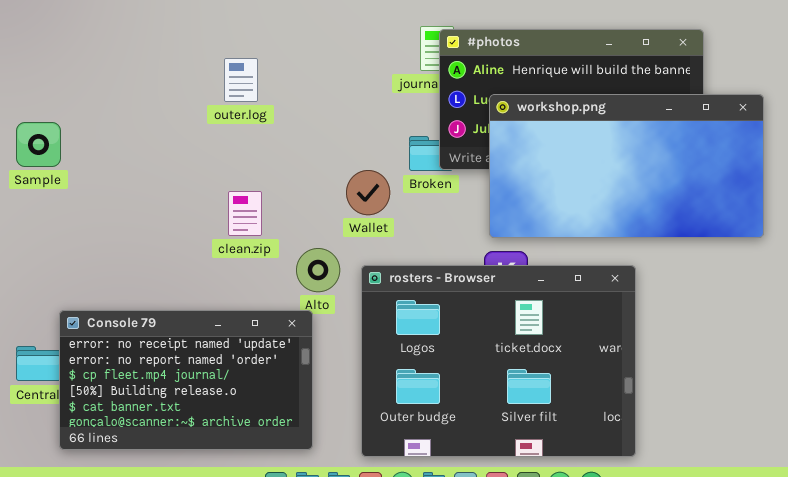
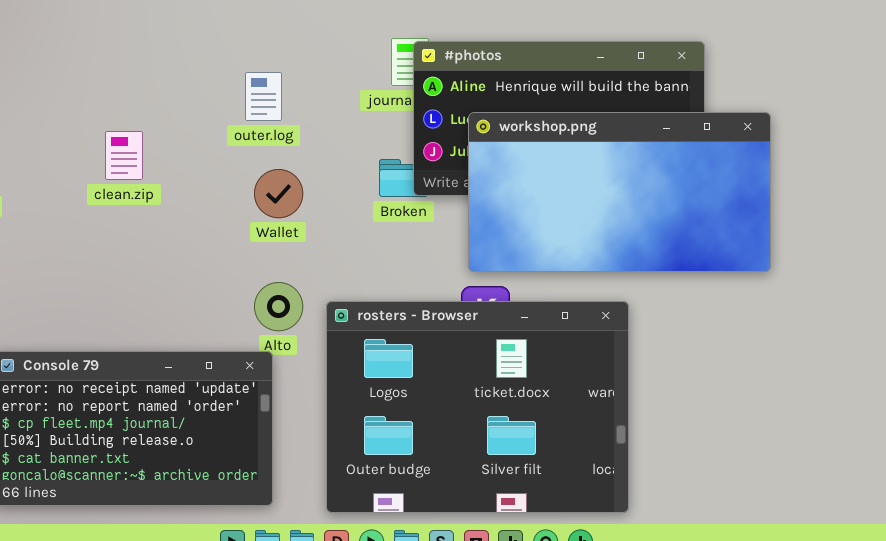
outer.log: [224,58,258,102] -> [245,72,282,121], moved
Wallet: [346,170,390,215] -> [254,169,303,218], moved
clean.zip: [228,191,262,236] -> [105,131,143,180], moved

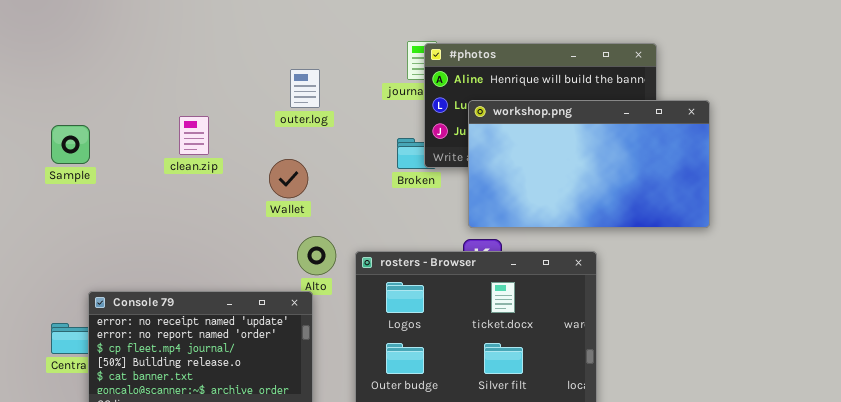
Wallet: [254,169,303,218] -> [269,159,308,198], moved

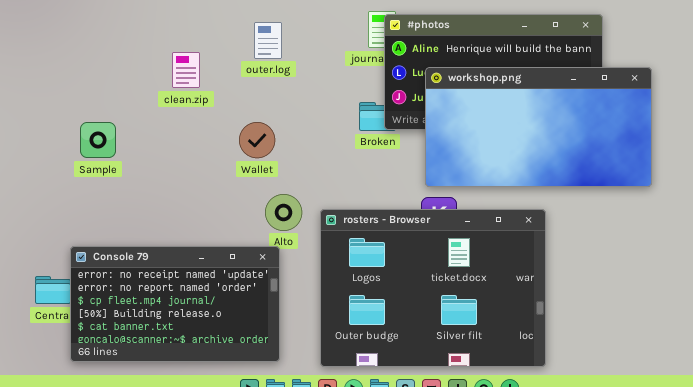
outer.log: [290,69,320,108] -> [254,22,282,59], moved
clean.zip: [179,116,209,155] -> [172,52,200,88], moved
Sample: [51,125,90,164] -> [80,122,116,158], moved

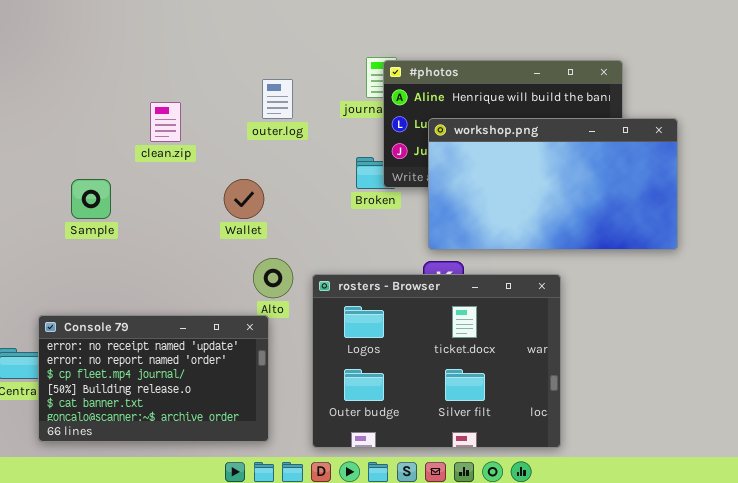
outer.log: [254,22,282,59] -> [262,79,293,119], moved
Sample: [80,122,116,158] -> [71,179,111,219], moved

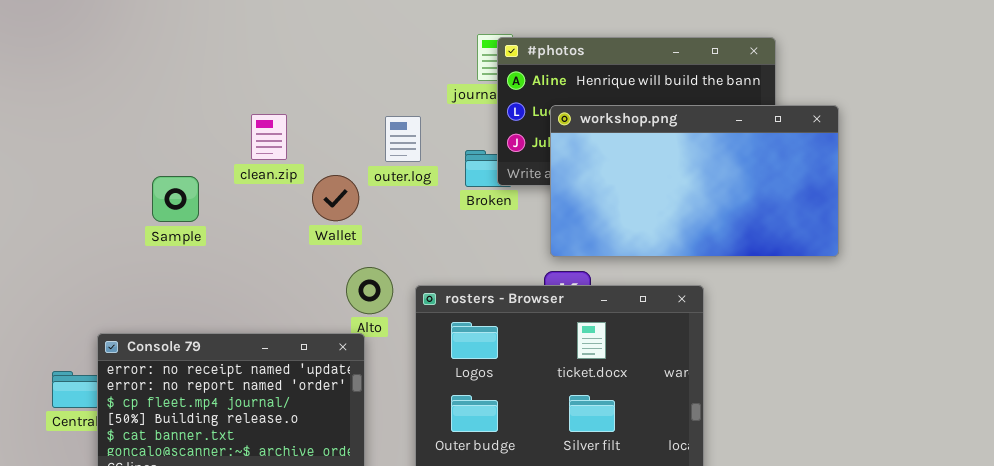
outer.log: [262,79,293,119] -> [385,116,421,162], moved
clean.zip: [150,102,181,142] -> [251,114,287,160], moved
Sample: [71,179,111,219] -> [152,176,199,222], moved

